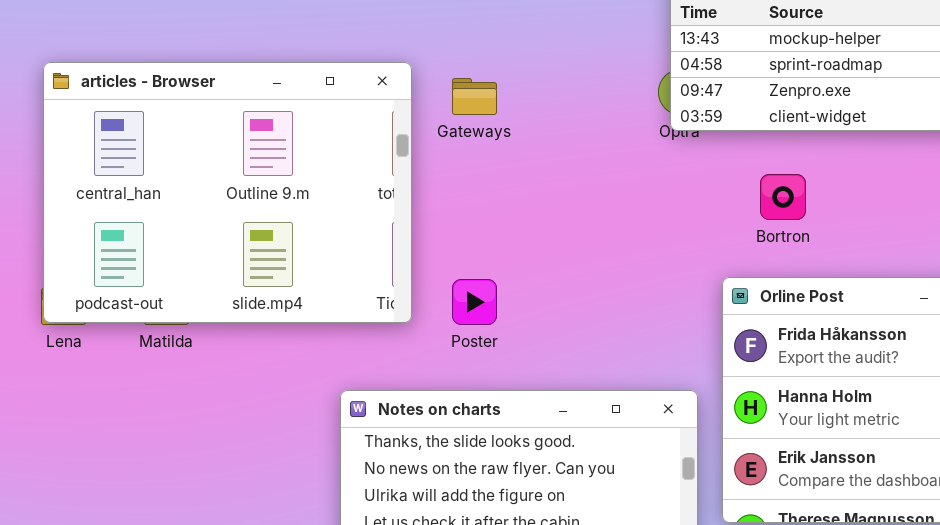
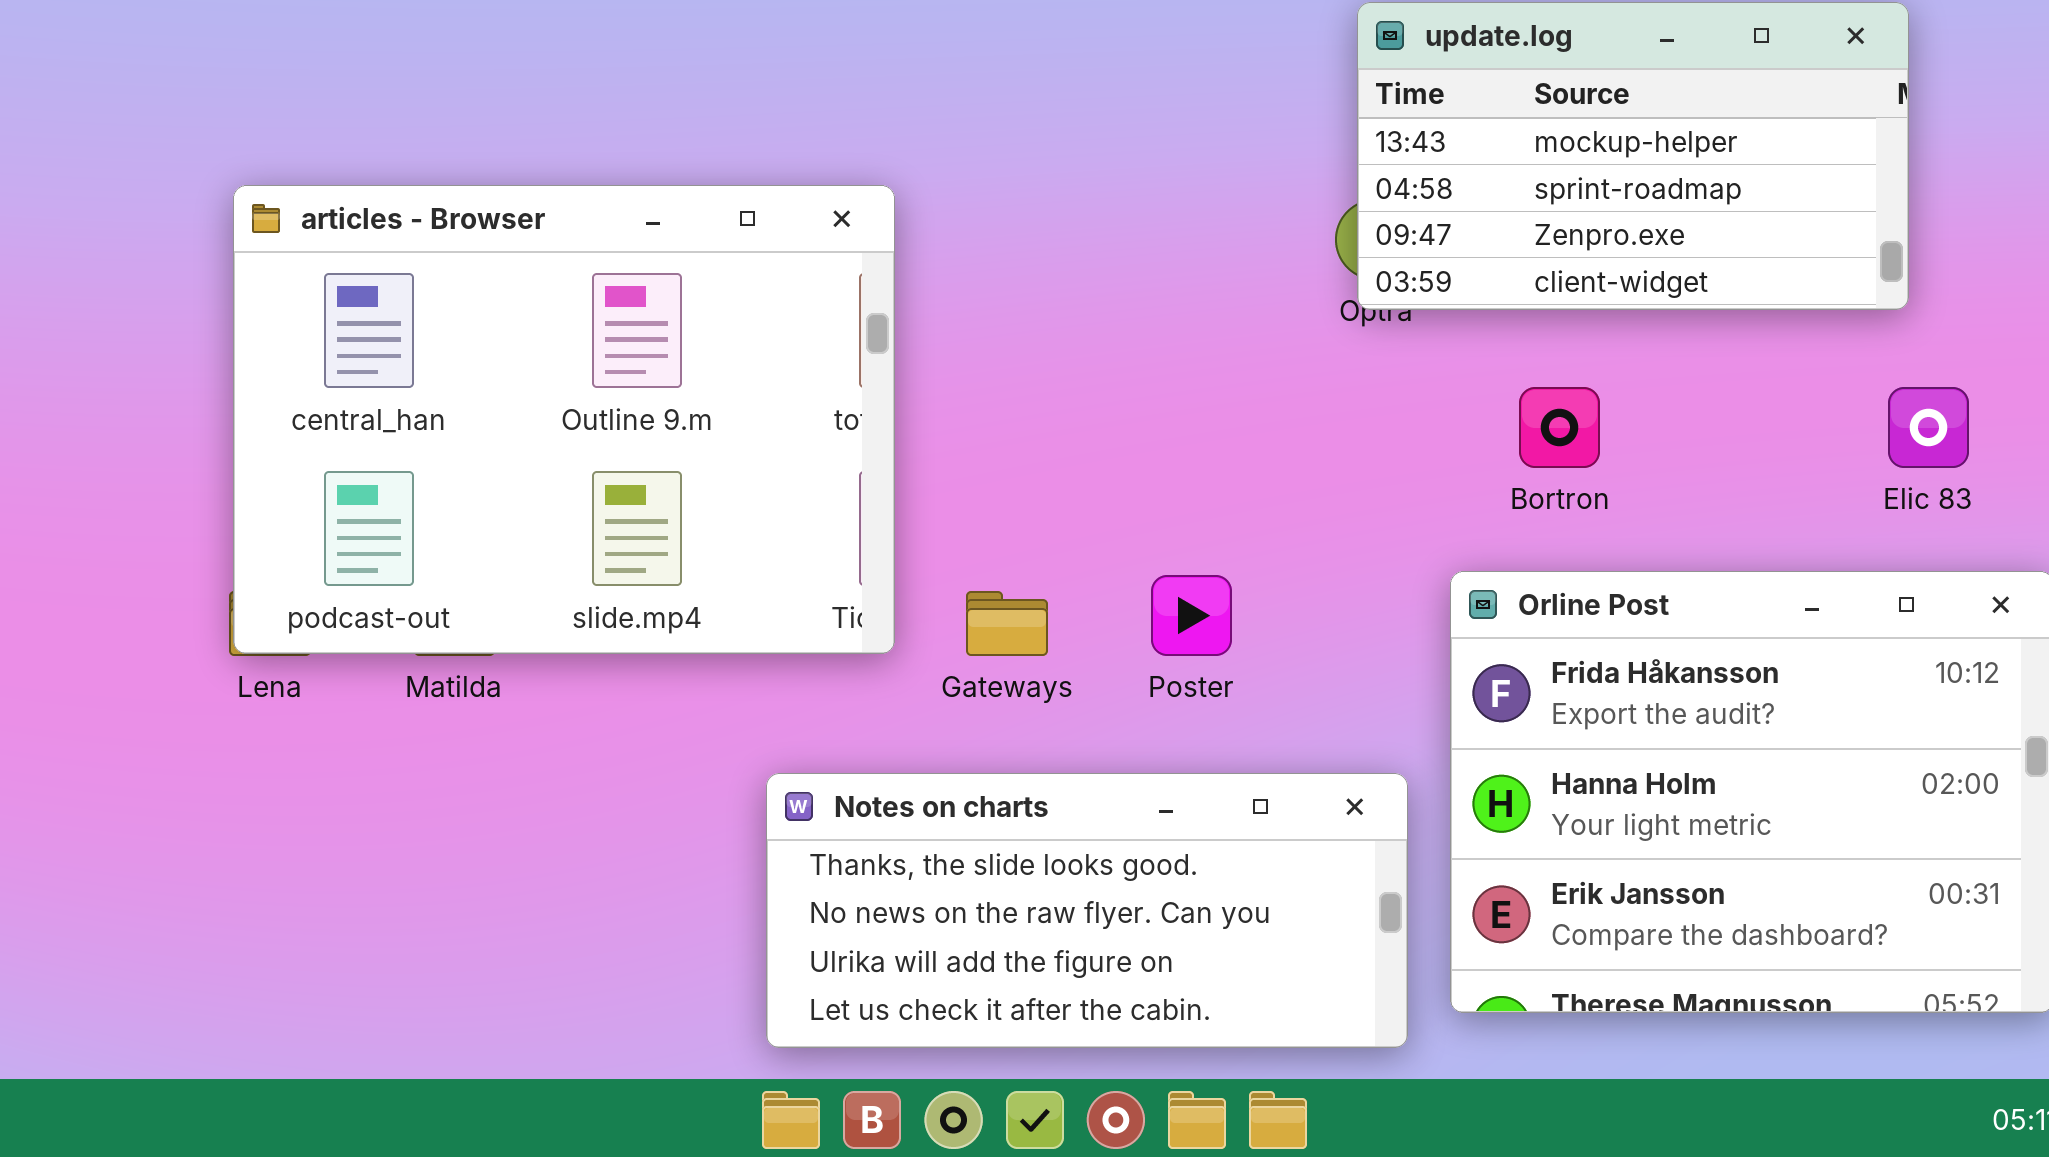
Gateways: [452,78,497,115] -> [966,591,1048,656], moved
Poster: [452,279,497,325] -> [1151,575,1232,656], moved

